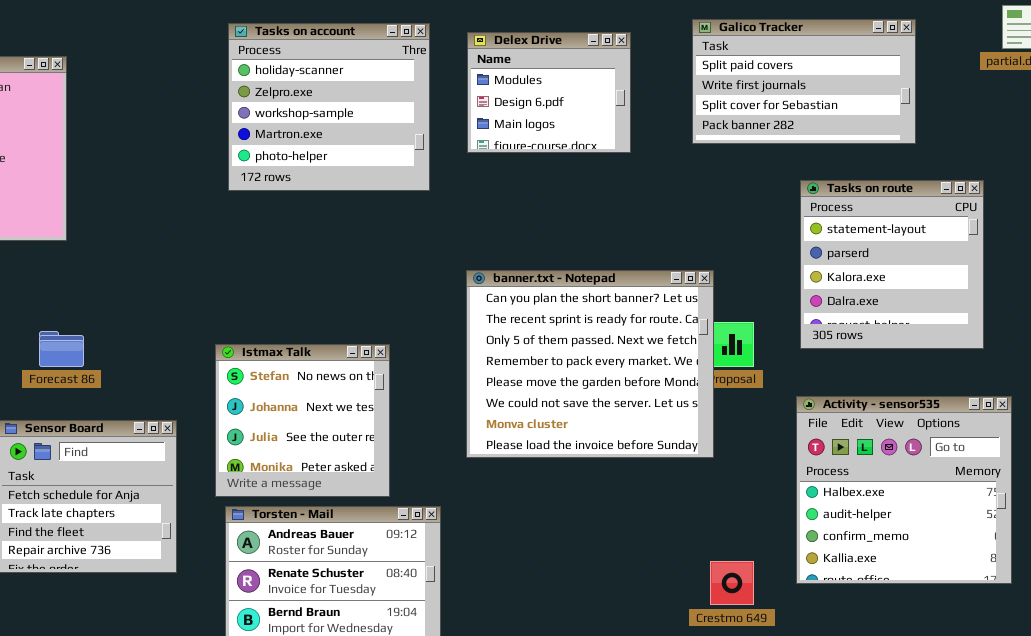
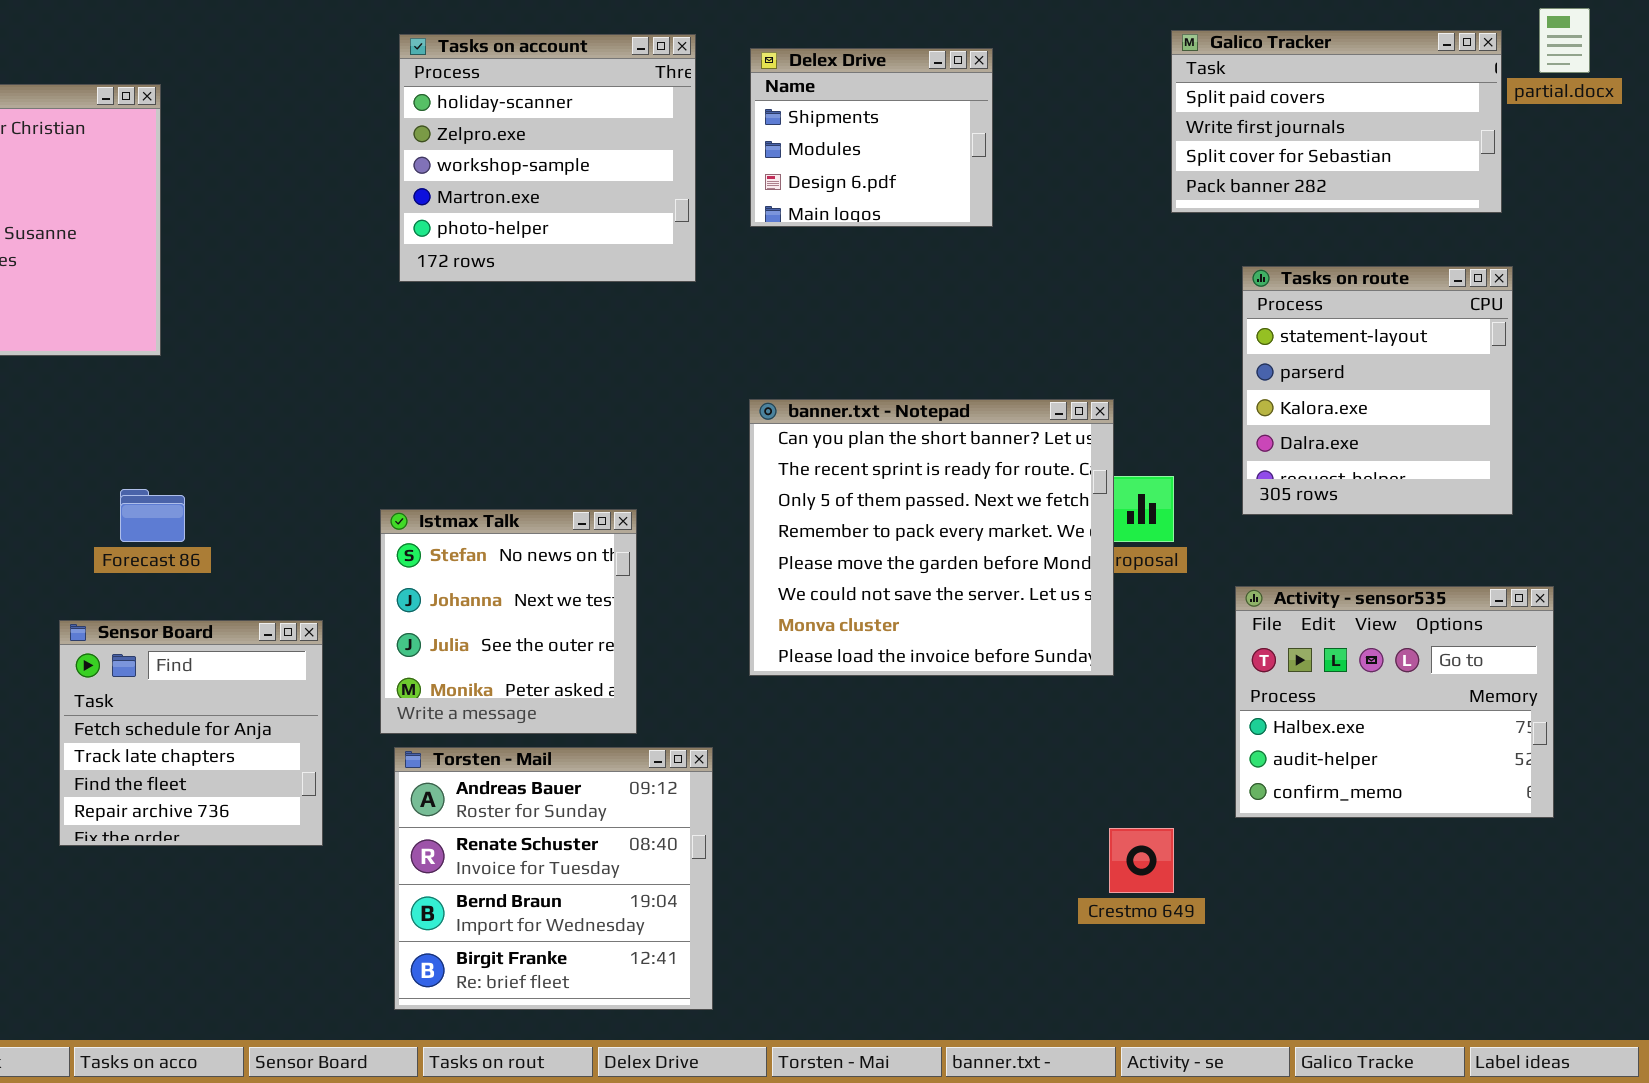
Galico Tracker: [692,19,916,144] -> [1171,30,1502,213], moved
Delex Drive: [467,32,631,153] -> [750,48,993,227], scrolled up 1 row
Activity - sensor535: [796,396,1012,584] -> [1235,586,1554,818], resized

